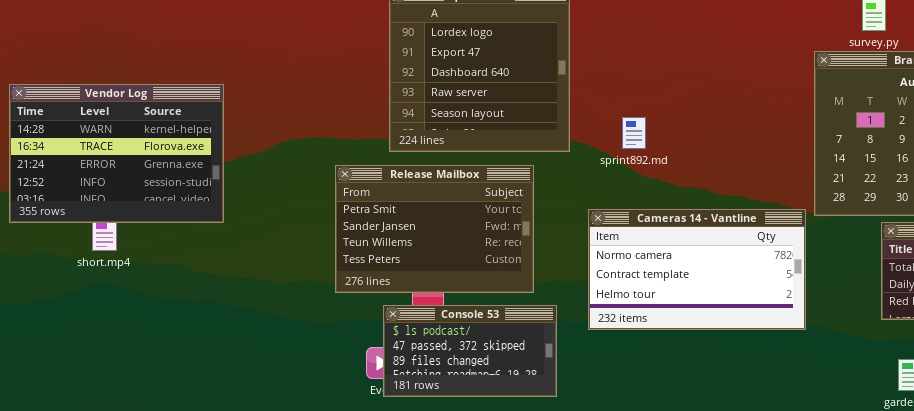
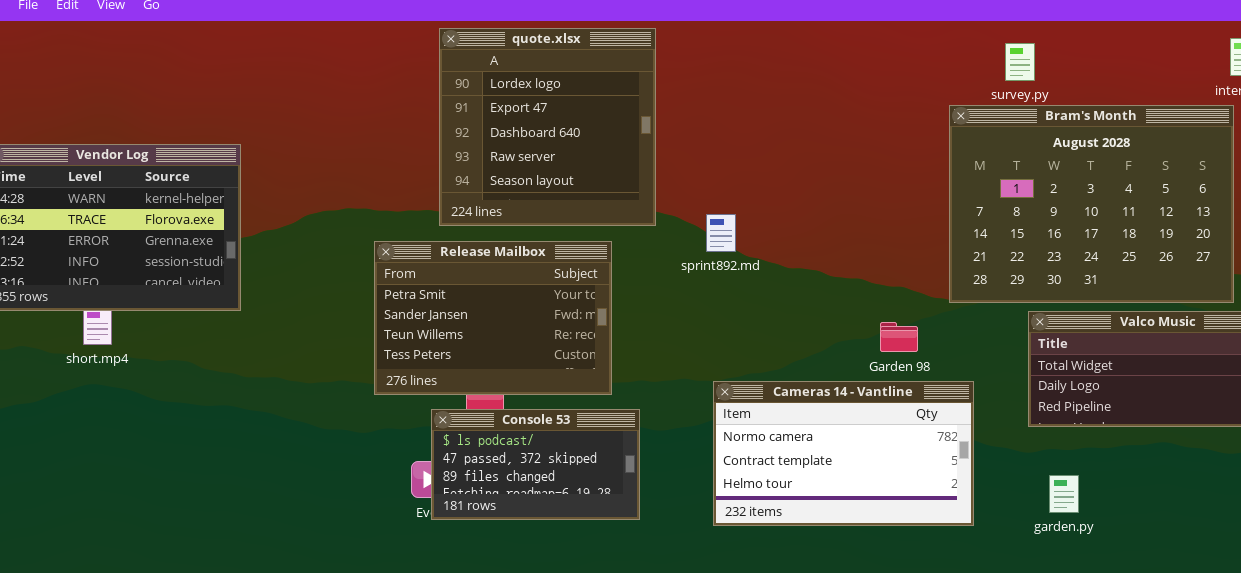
sprint892.md: [622,117,646,149] -> [706,214,736,252], moved
Cameras 14 - Vantline: [588,209,806,330] -> [713,381,974,526], moved

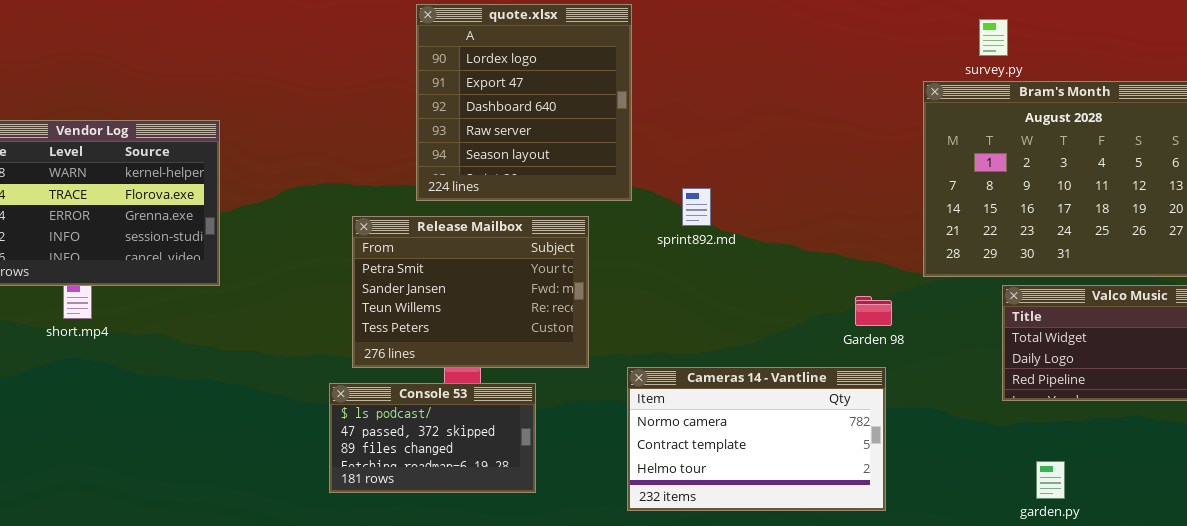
Cameras 14 - Vantline: [713,381,974,526] -> [627,367,886,511], moved
Console 53: [431,409,640,520] -> [329,383,536,493], moved
garden.py: [1049,475,1079,513] -> [1036,461,1065,499], moved

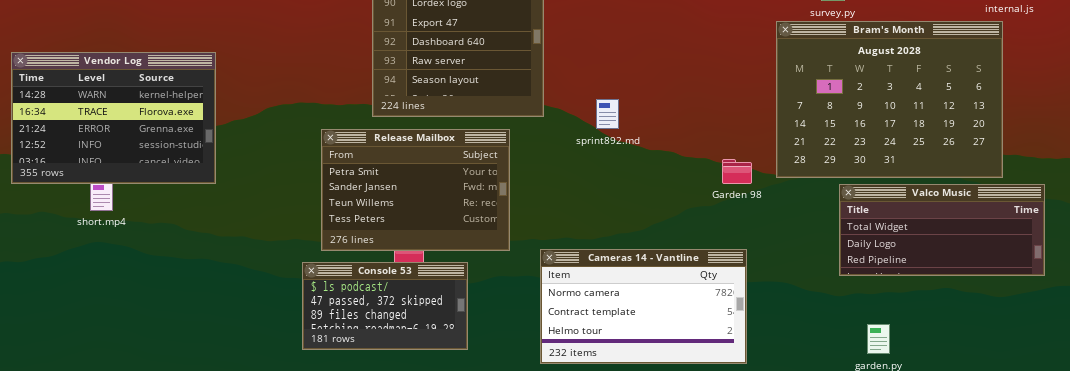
sprint892.md: [682,188,711,226] -> [596,99,619,129], moved
Garden 98: [855,296,892,326] -> [722,159,752,184], moved

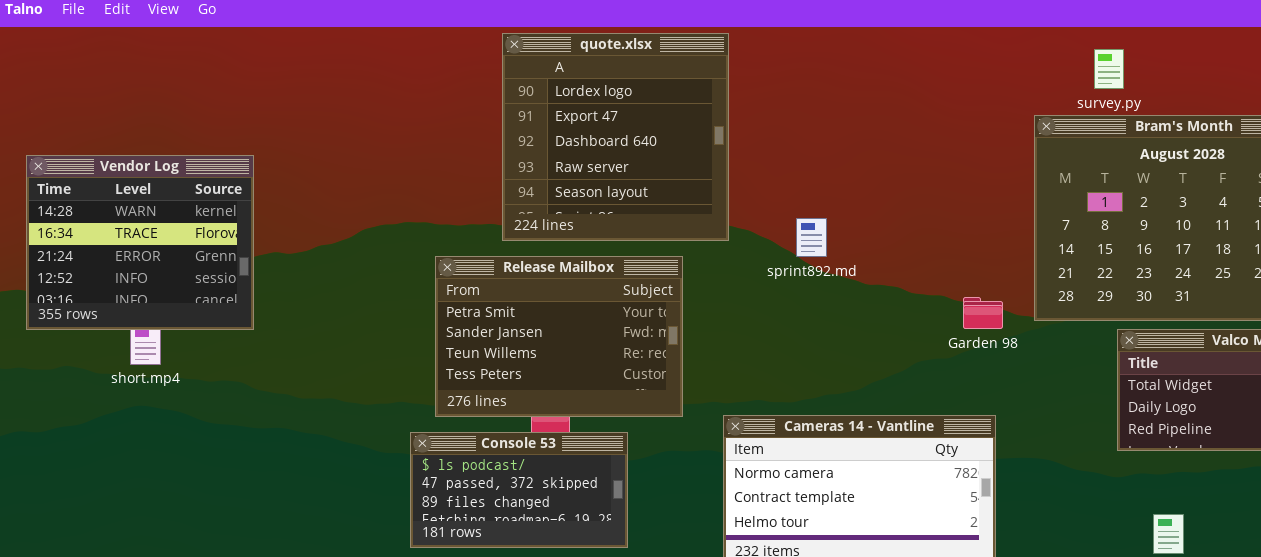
Vendor Log: [11,52,216,184] -> [26,155,254,330], resized

